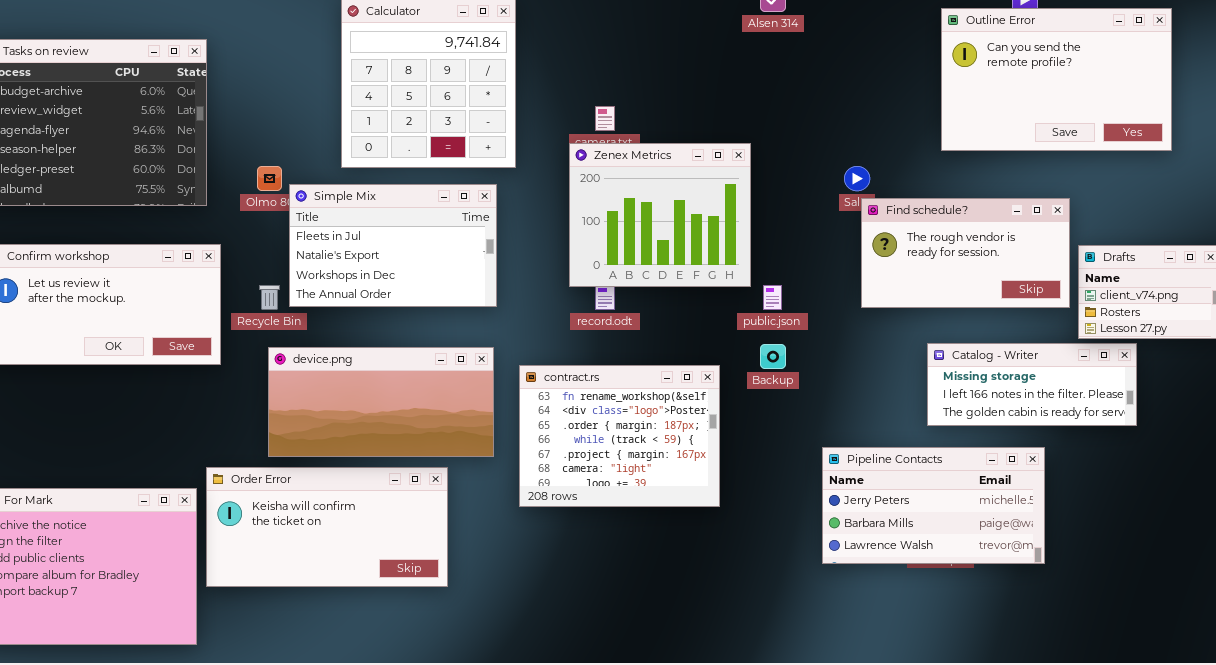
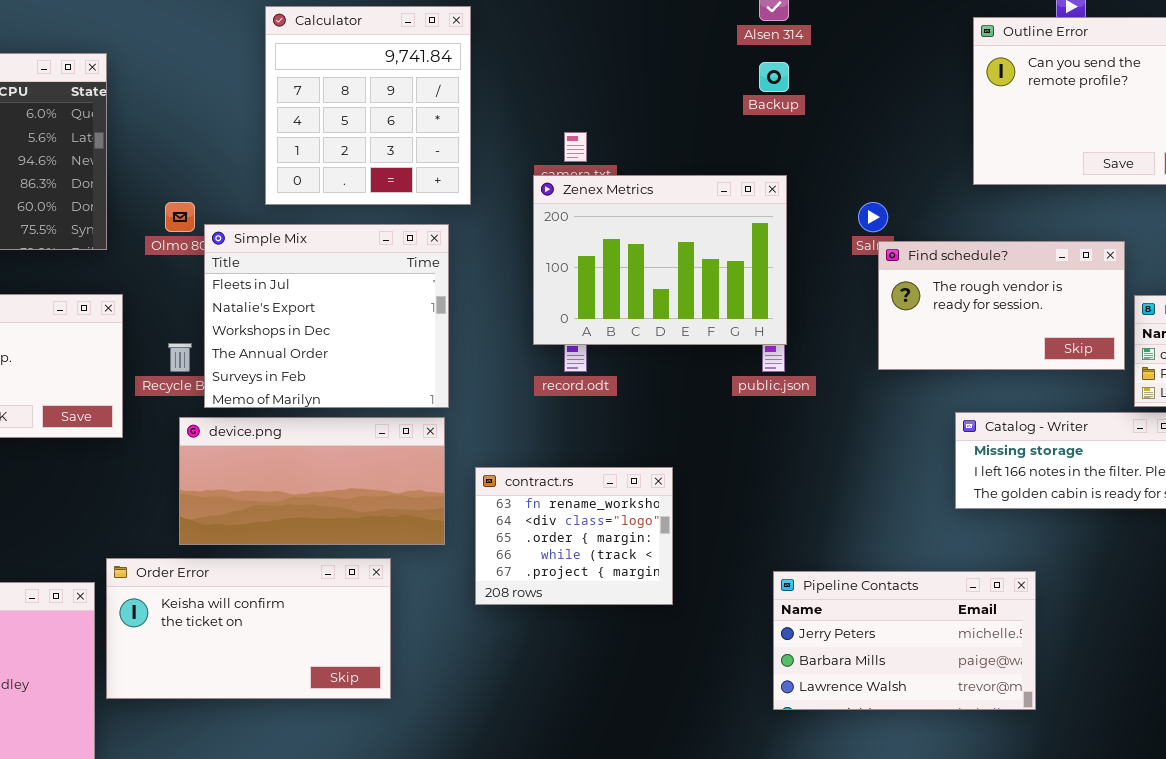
Zenex Metrics: [569,143,751,287] -> [533,175,787,345], resized
Simple Mix: [289,184,497,307] -> [204,224,449,408], resized
Backup: [760,344,786,369] -> [759,62,789,92], moved
contract.rs: [519,365,720,507] -> [475,467,673,605], resized
Pipeline Contacts: [822,447,1045,564] -> [773,571,1036,710], moved

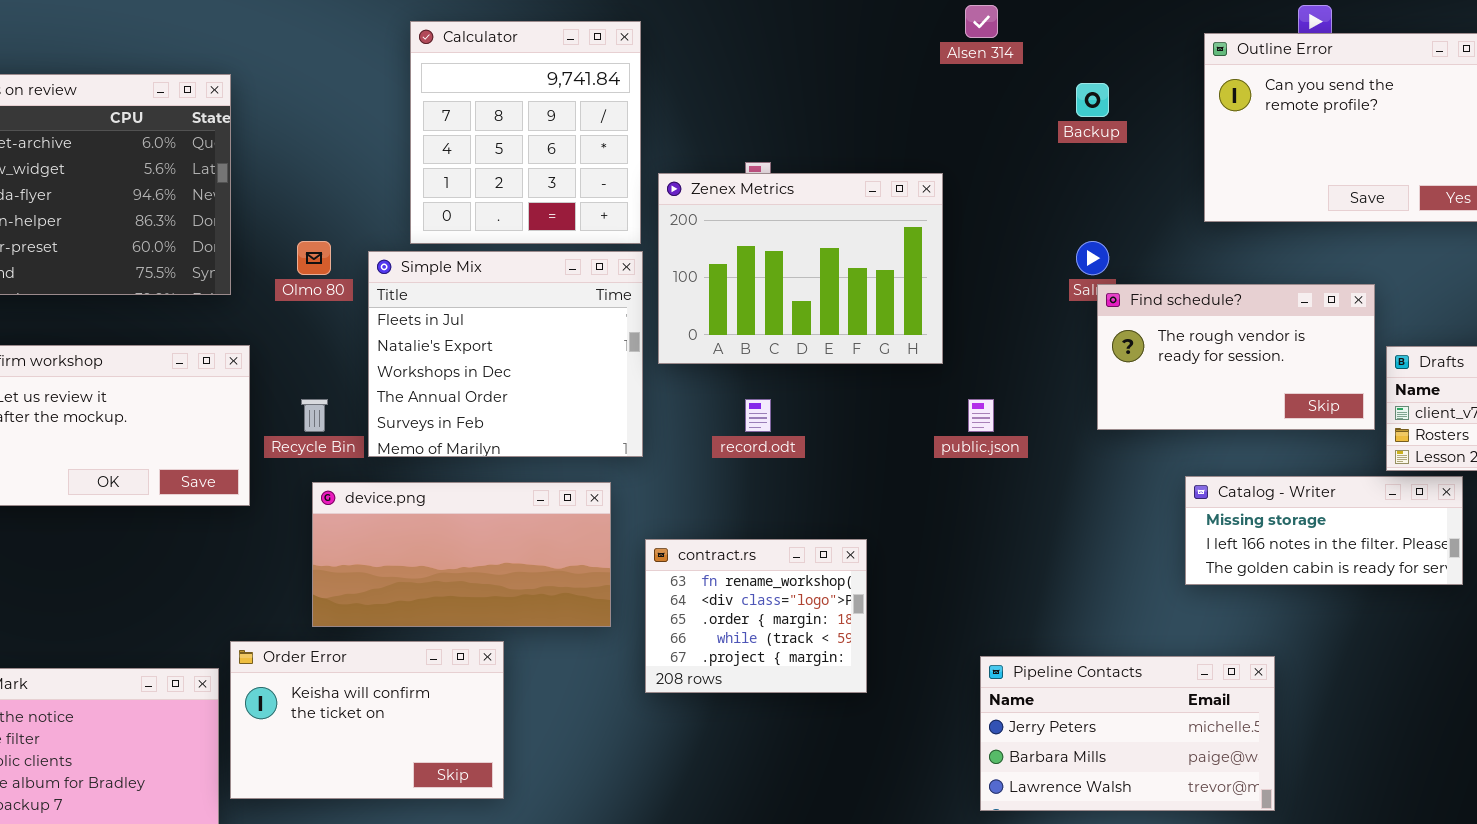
Backup: [759,62,789,92] -> [1076,83,1109,117], moved
Zenex Metrics: [533,175,787,345] -> [658,173,943,364], moved
Simple Mix: [204,224,449,408] -> [368,251,643,457], moved
Order Error: [106,558,391,699] -> [230,641,504,799], resized

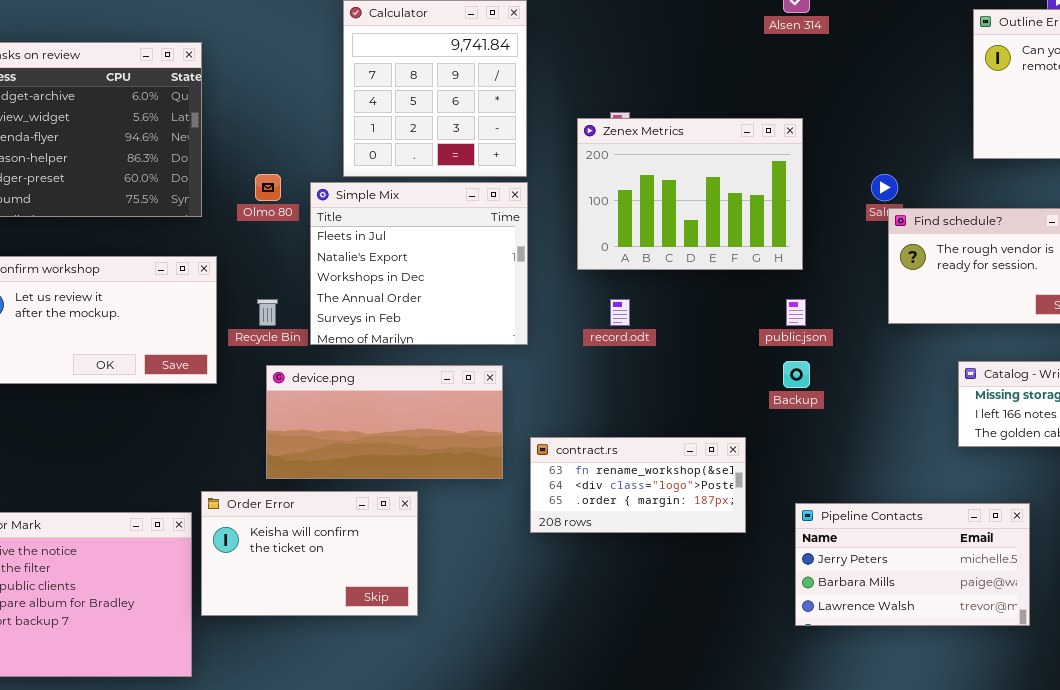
Backup: [1076,83,1109,117] -> [783,361,810,388], moved
Zenex Metrics: [658,173,943,364] -> [577,118,803,270], moved
contract.rs: [645,539,867,693] -> [530,437,746,533], resized

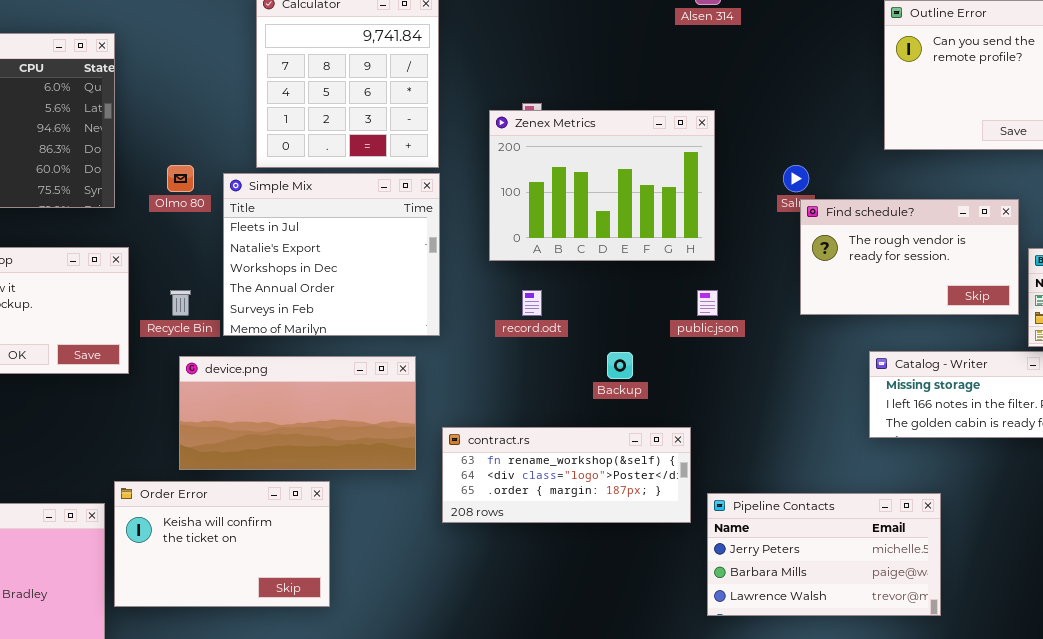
Backup: [783,361,810,388] -> [607,352,633,379], moved
contract.rs: [530,437,746,533] -> [442,427,691,523], resized

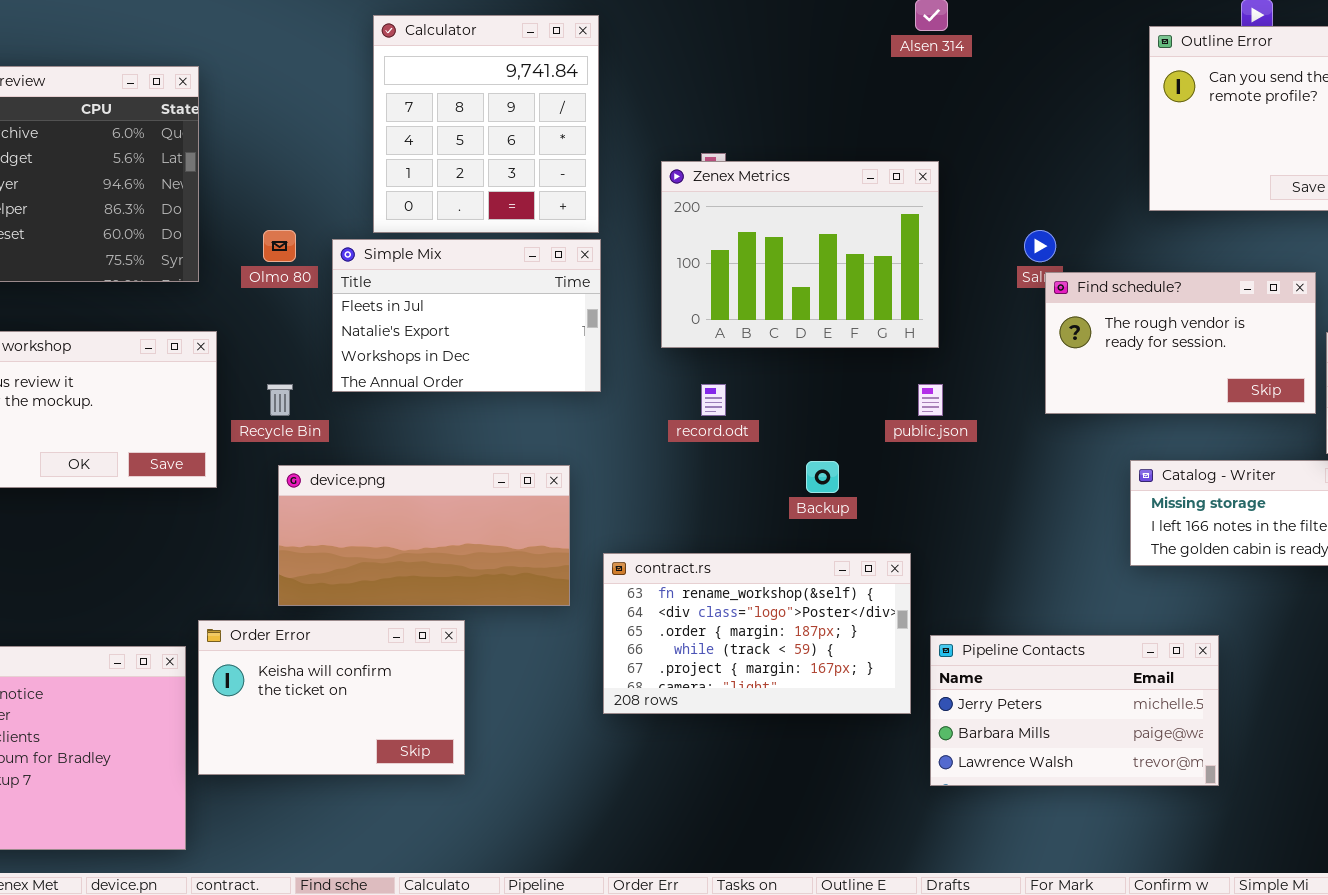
Simple Mix: [223,173,440,336] -> [332,239,601,392], resized
contract.rs: [442,427,691,523] -> [603,553,911,714], resized

